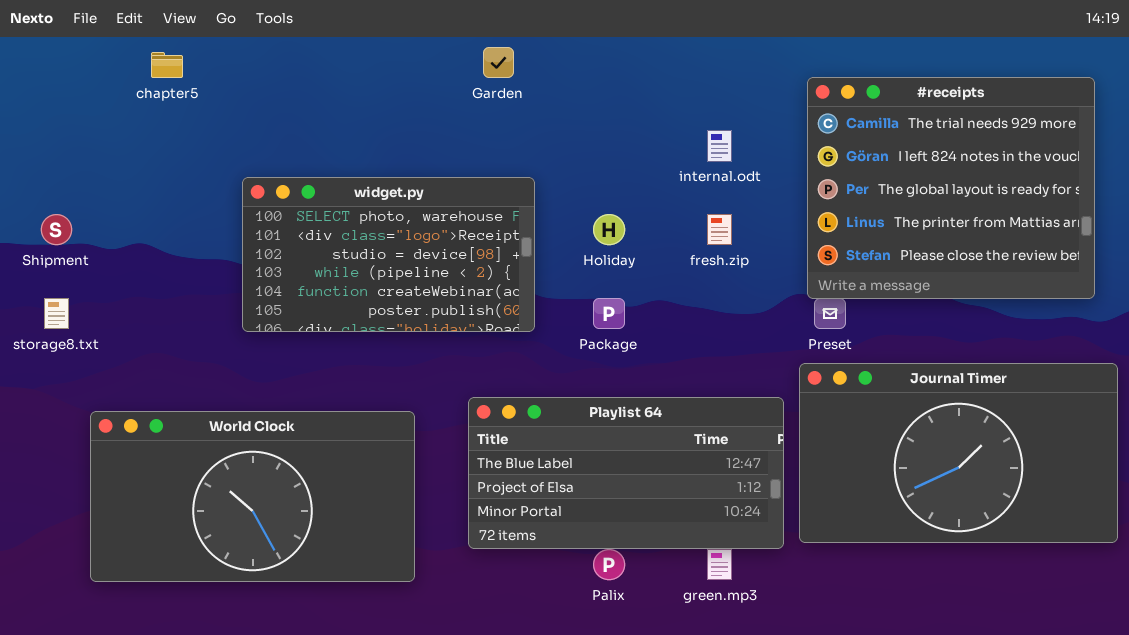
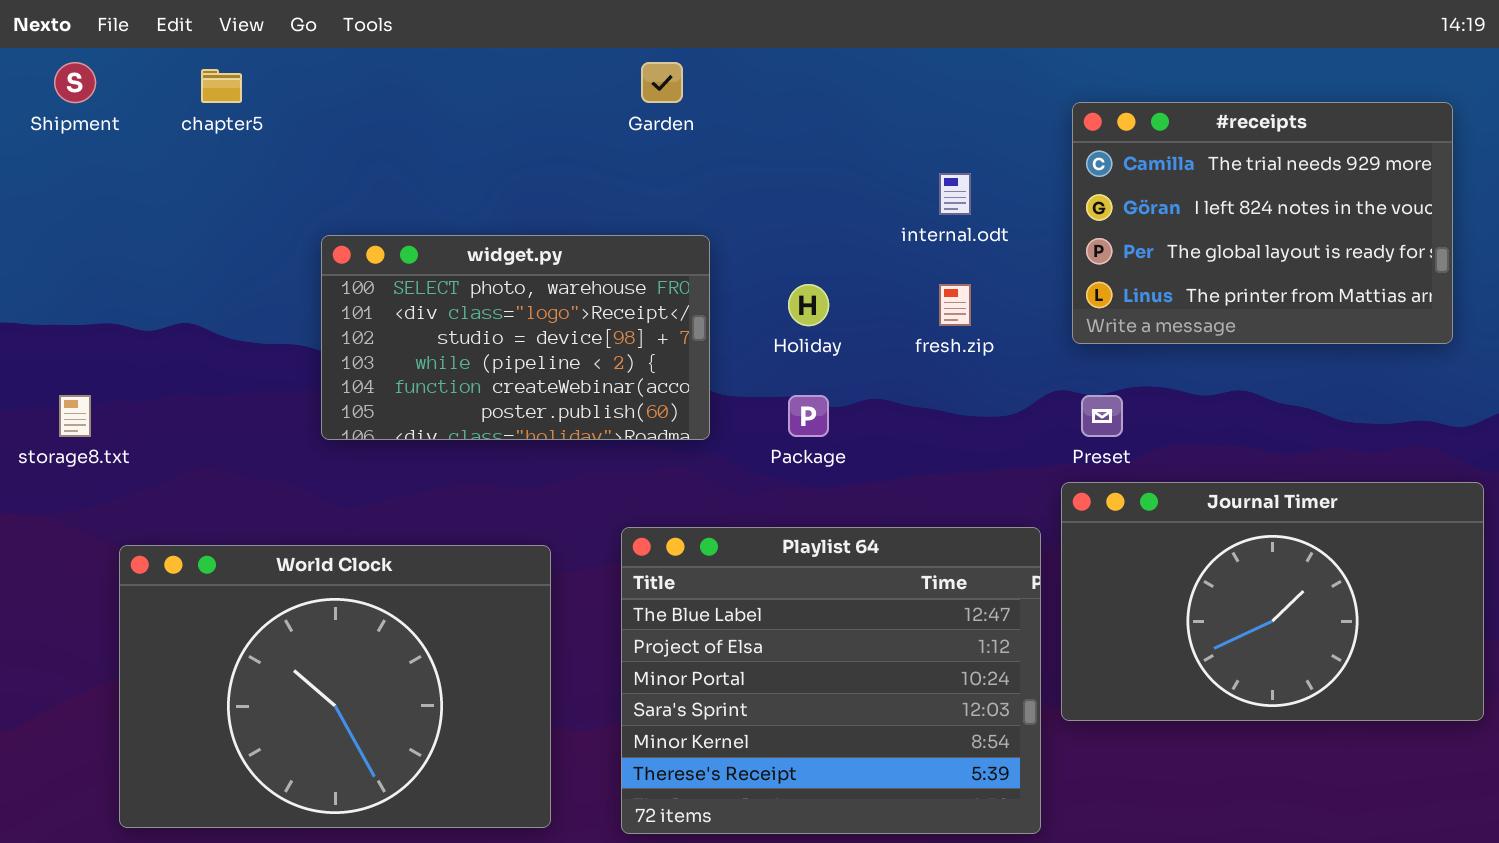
#receipts: [807,77,1095,299] -> [1072,102,1453,344], resized
Shipment: [41,214,72,245] -> [54,62,96,103], moved
Playlist 64: [468,397,784,549] -> [621,527,1041,834], resized
World Clock: [90,411,415,582] -> [119,545,551,828], resized

